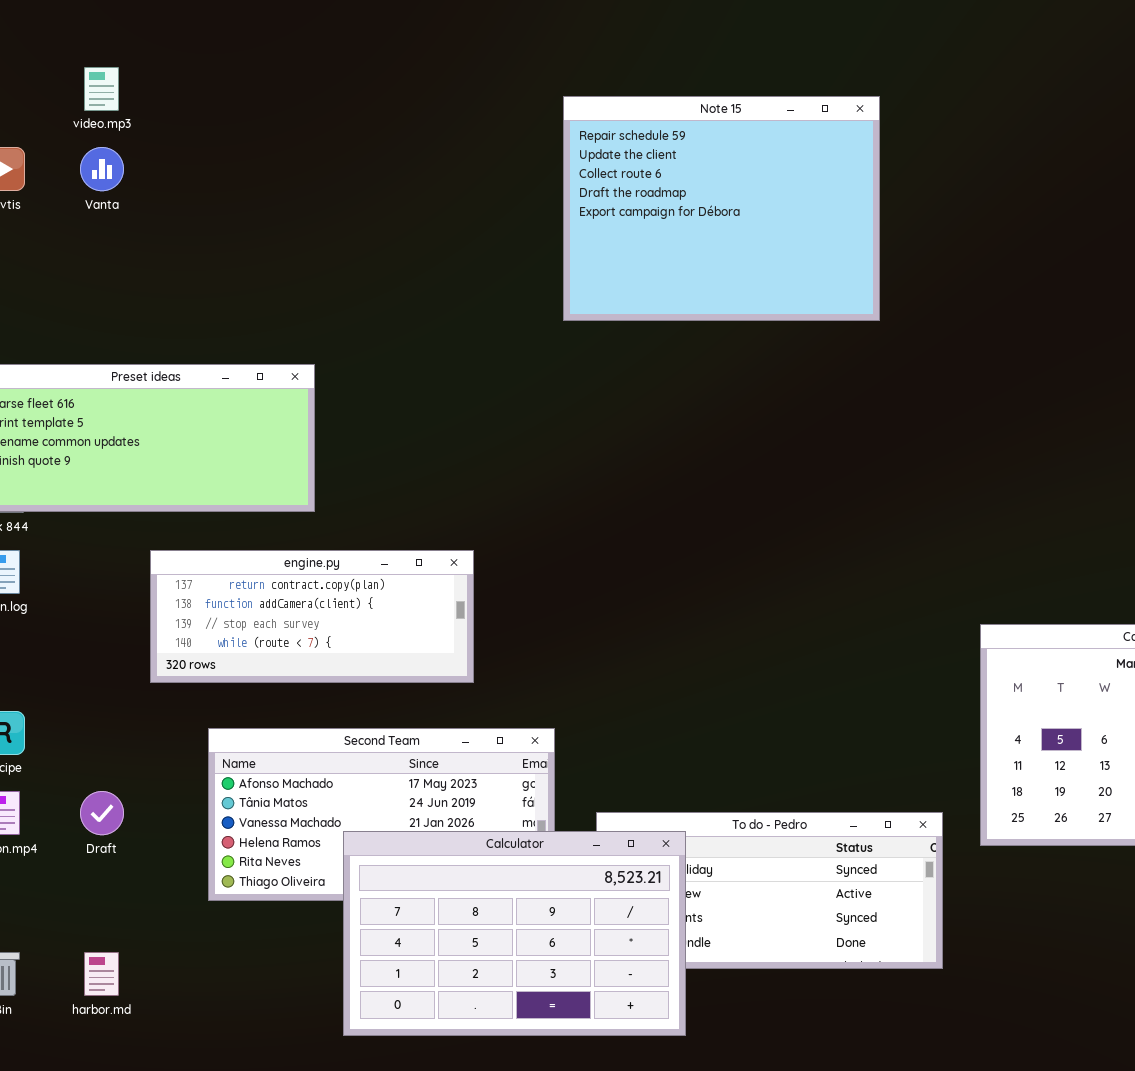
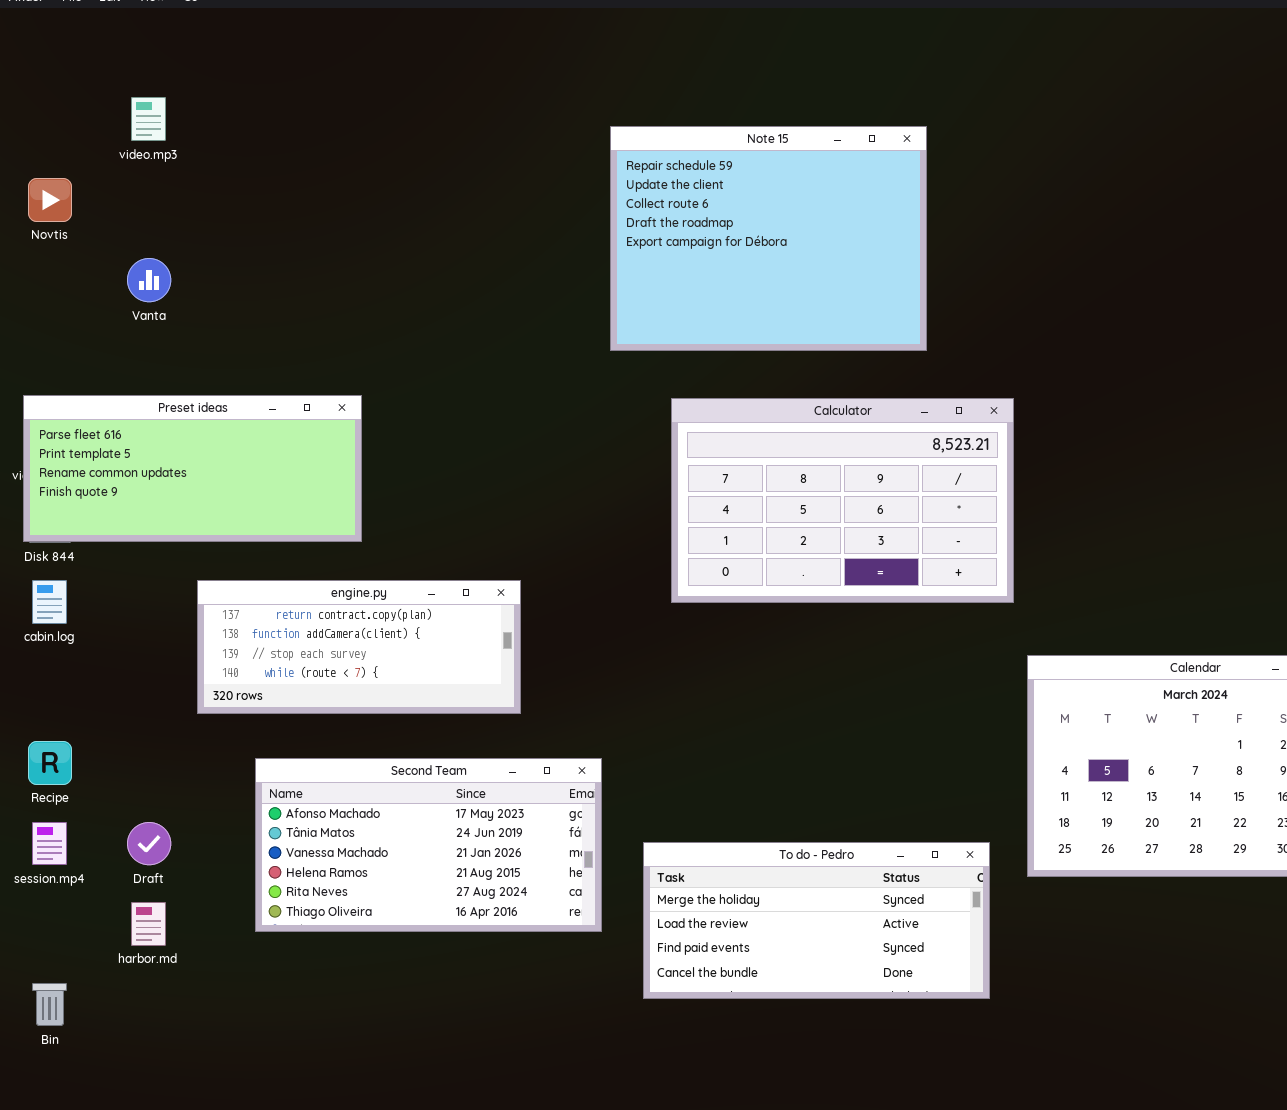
Vanta: [80,147,124,191] -> [127,258,171,302], moved
Calculator: [343,831,686,1036] -> [671,398,1014,603], moved
harbor.md: [84,952,119,996] -> [131,902,166,946], moved

